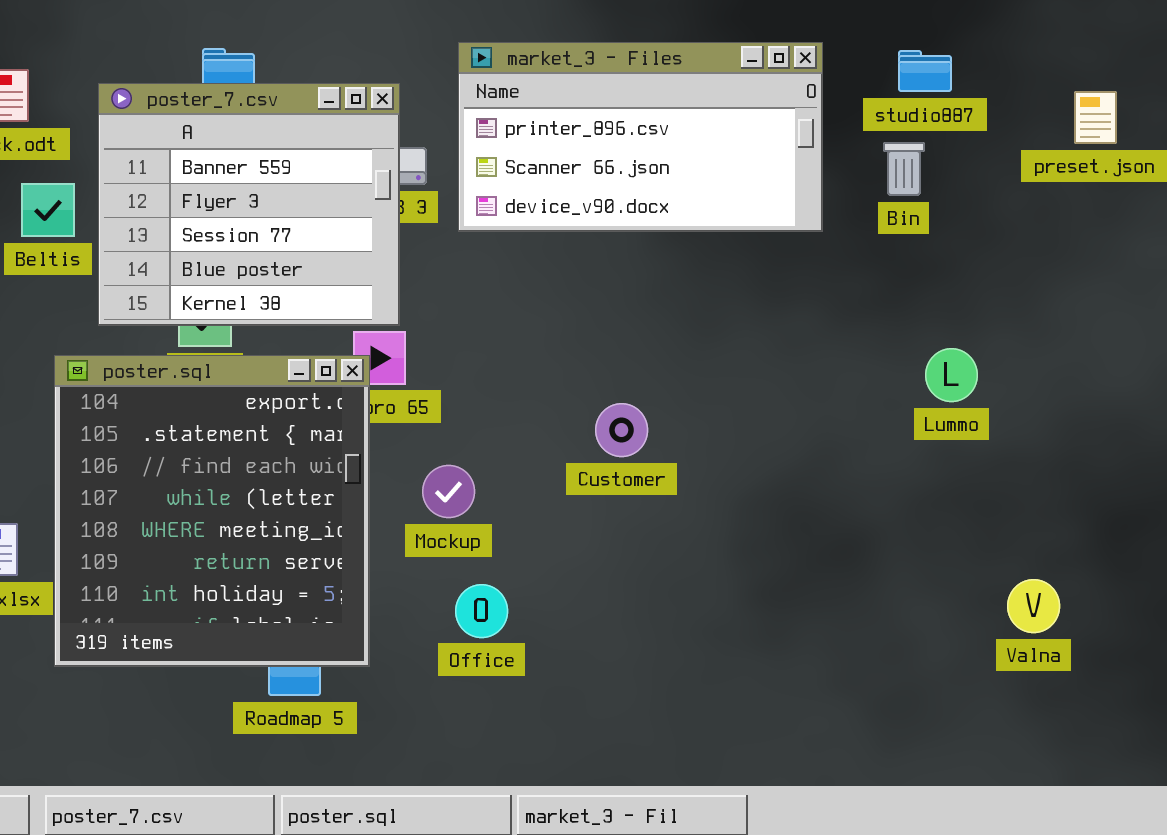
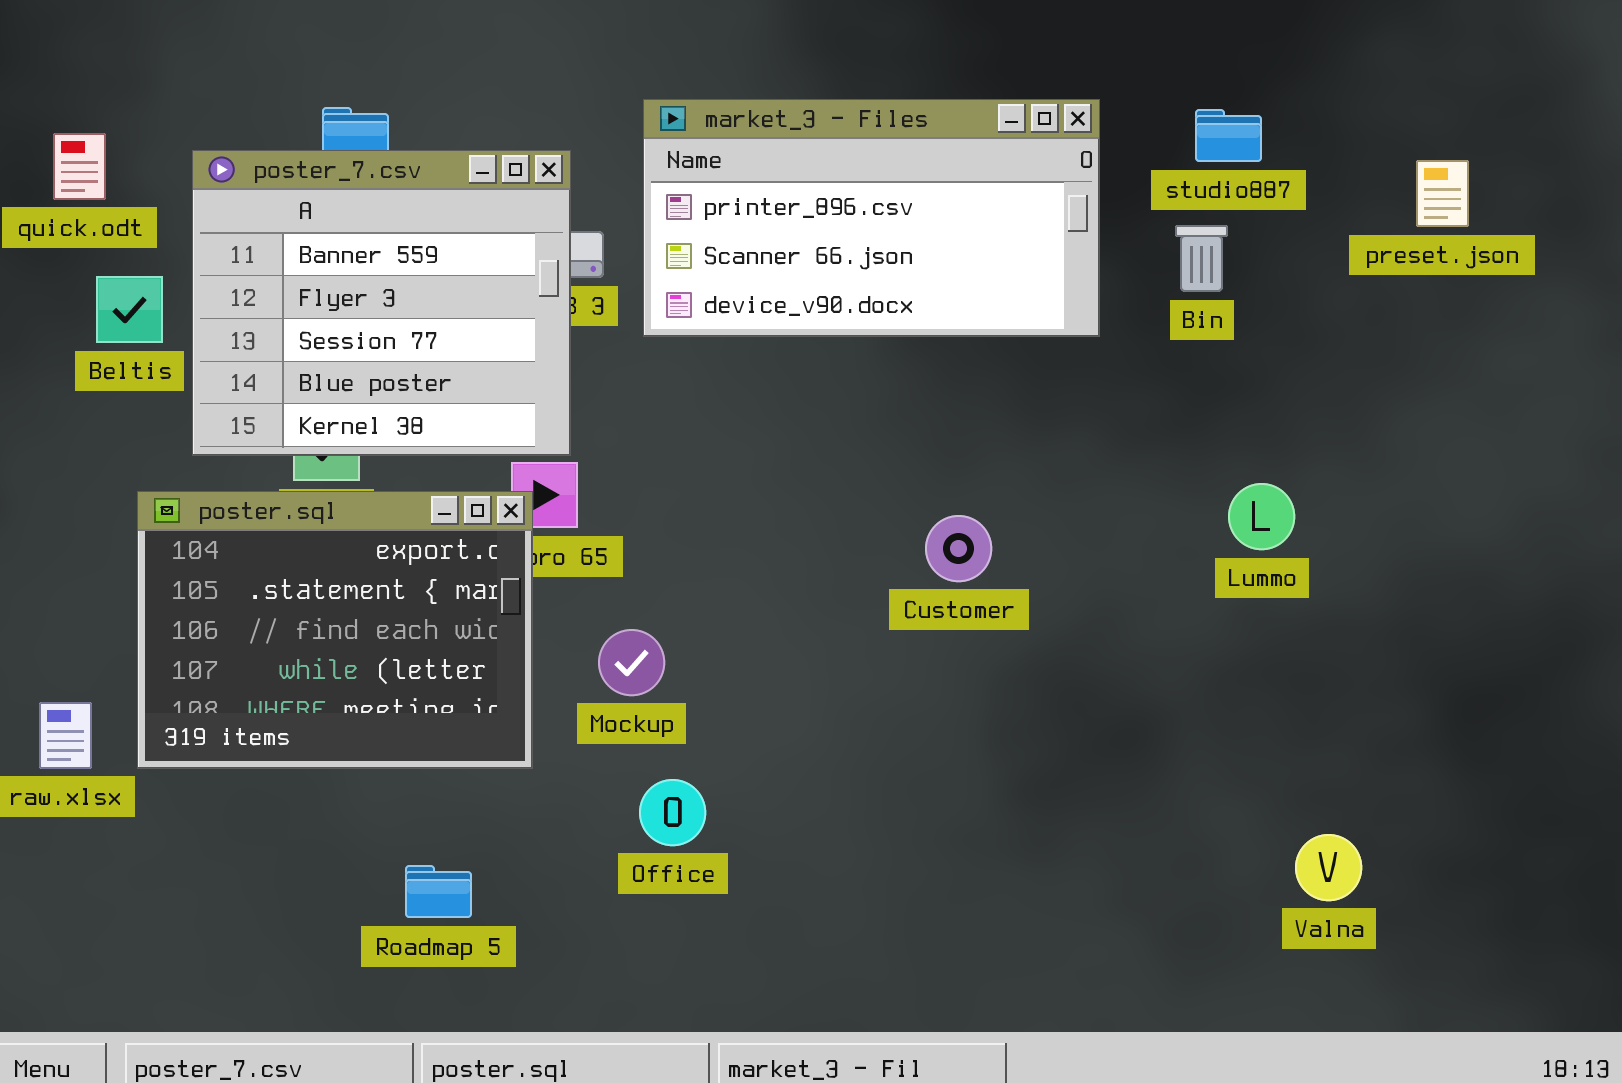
poster.sql: [54,355,370,667] -> [137,491,533,769], resized
Customer: [595,403,648,457] -> [925,515,992,582], moved
Valna: [1007,579,1060,633] -> [1295,834,1362,901], moved

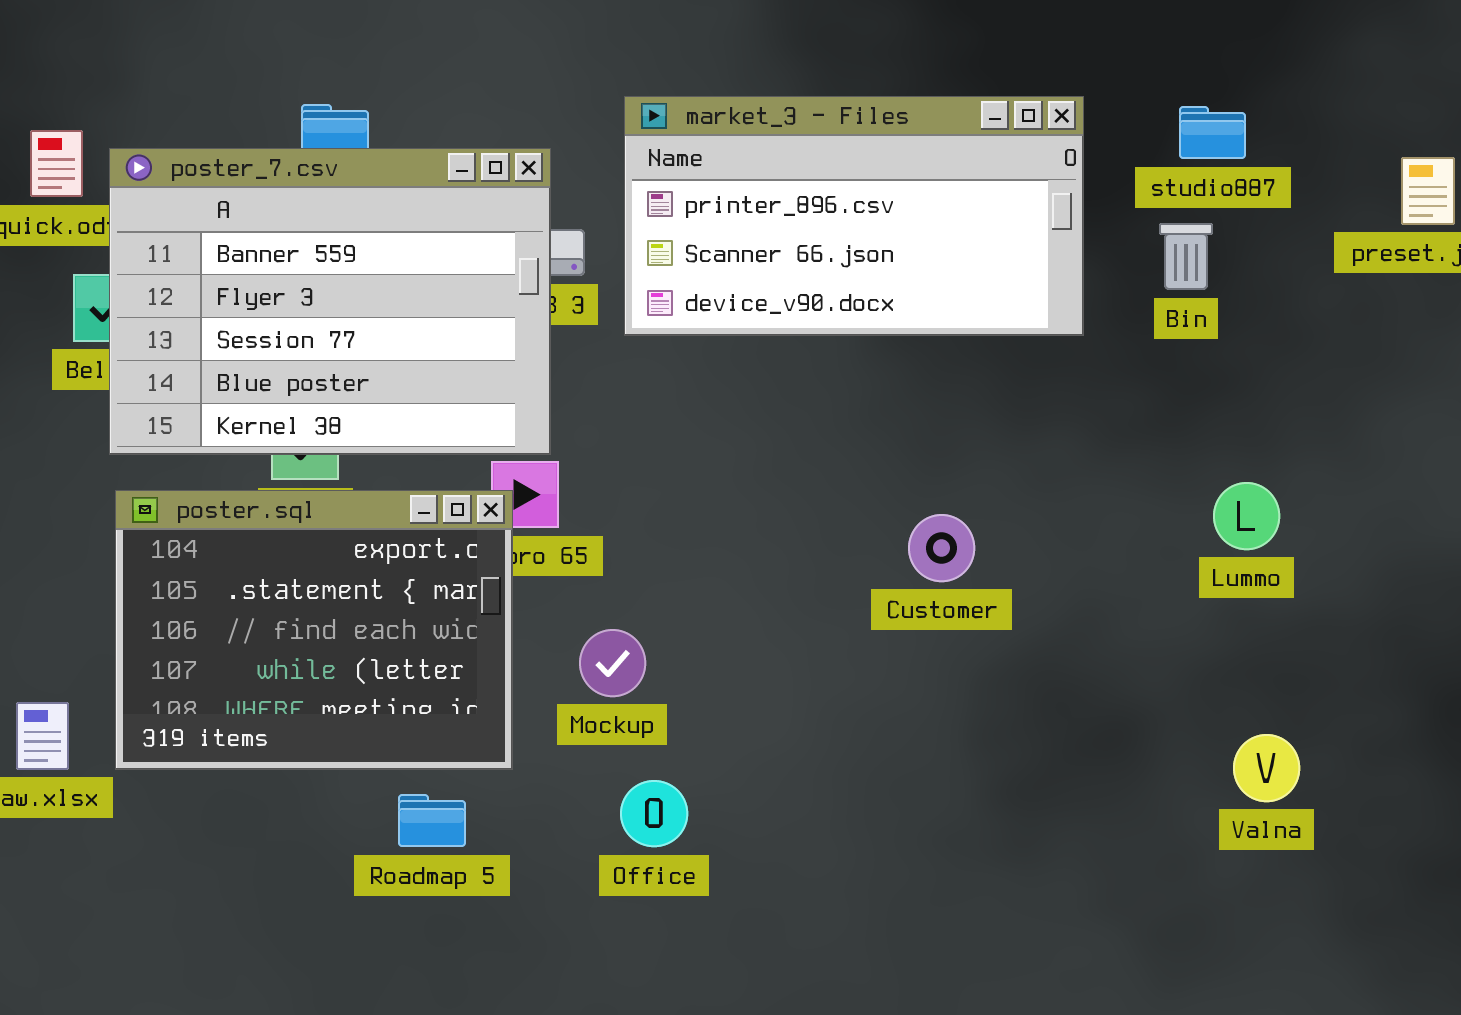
poster_7.csv: [192,150,571,456] -> [109,148,551,455], resized
Valna: [1295,834,1362,901] -> [1233,734,1300,802], moved
Roadmap 5: [405,865,472,918] -> [398,794,466,847], moved

